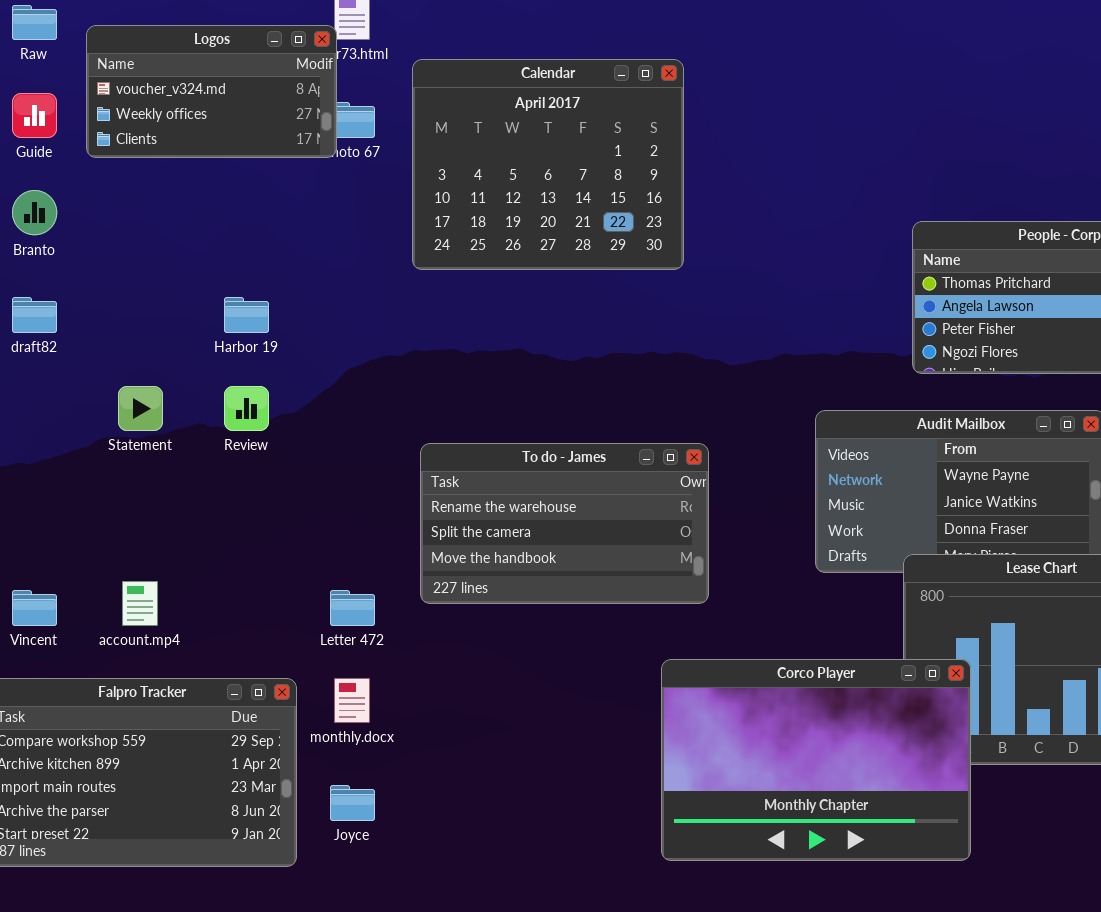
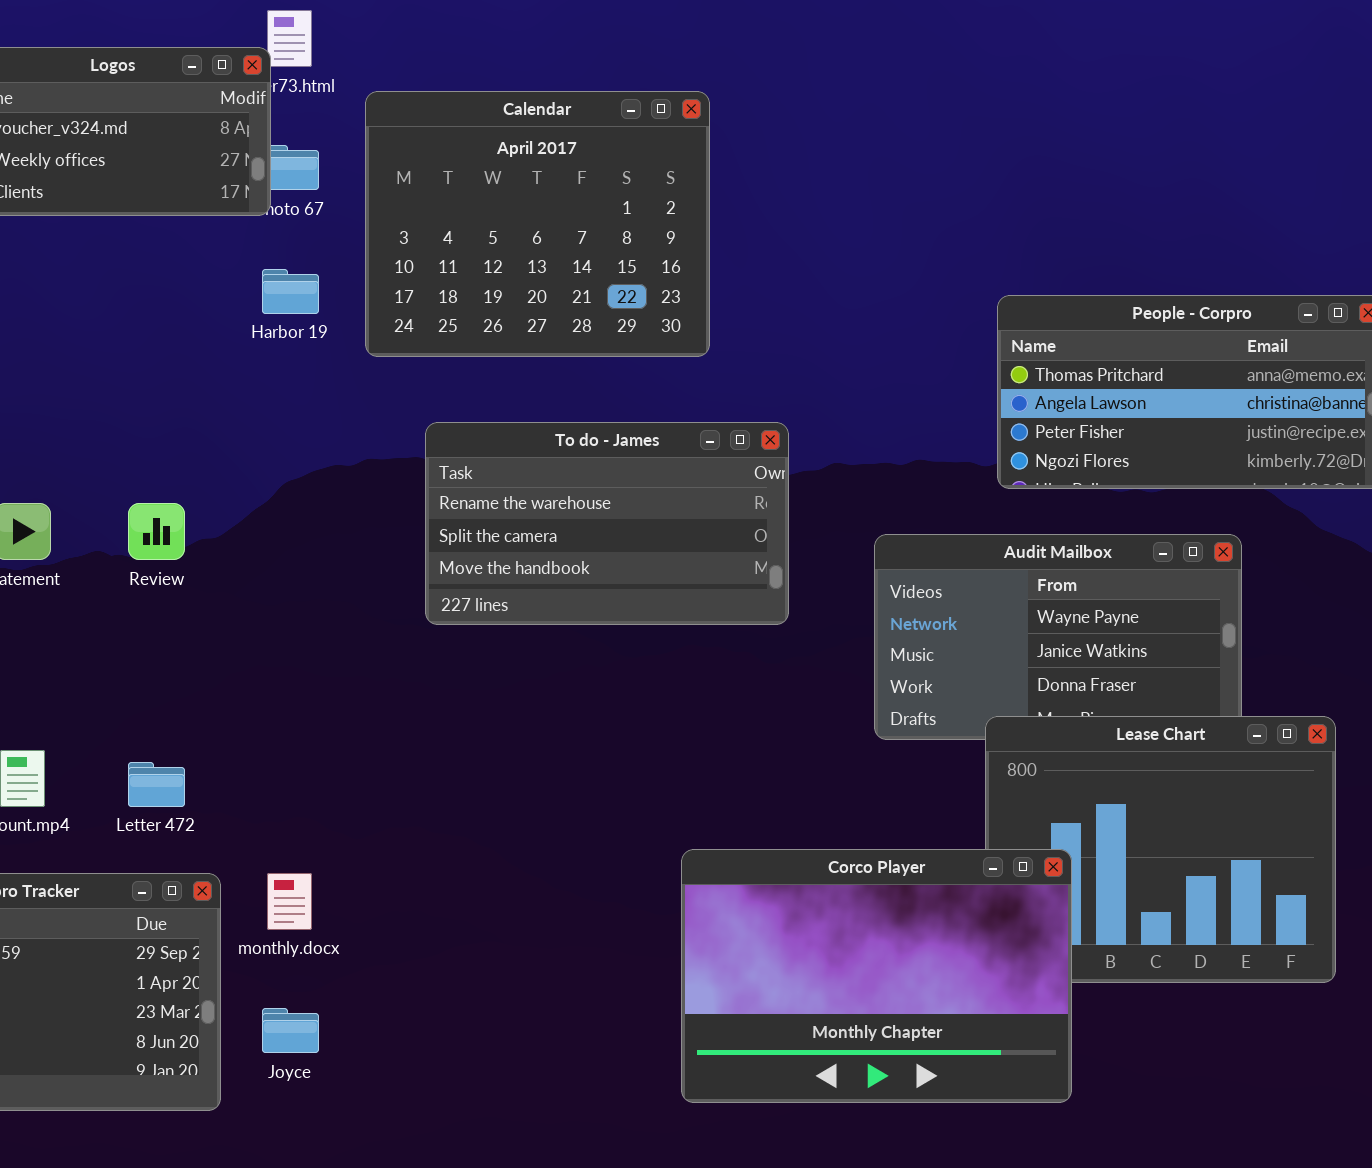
Harbor 19: [224,297,269,333] -> [262,269,319,314], moved
To do - James: [420,443,709,604] -> [425,422,789,625], moved
Letter 472: [330,590,375,626] -> [128,762,185,807], moved

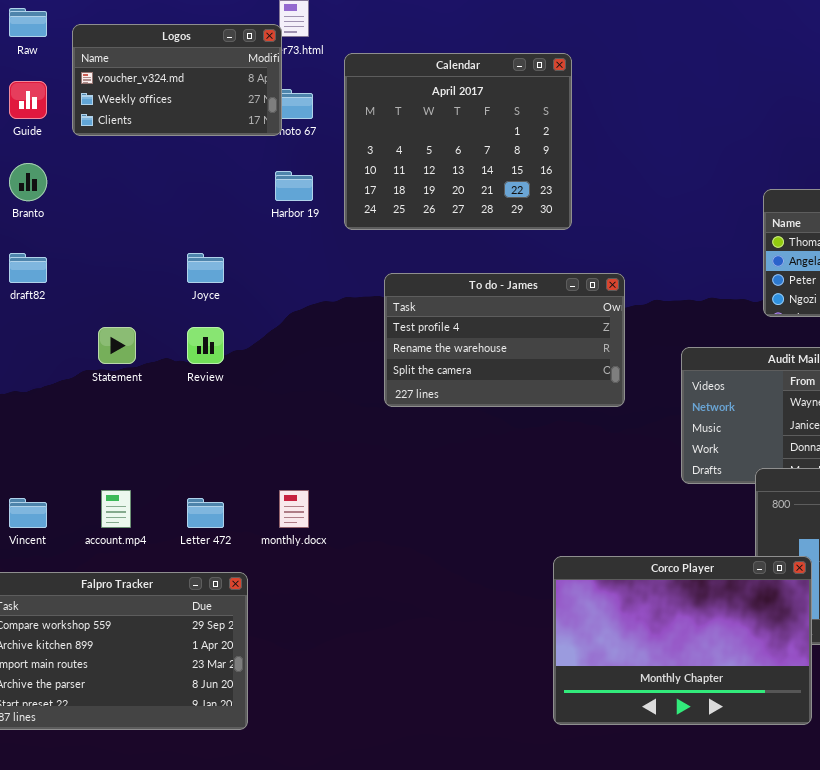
To do - James: [425,422,789,625] -> [384,273,625,407], scrolled up 1 row
monthly.docx: [267,873,312,930] -> [279,490,309,528], moved
Joyce: [262,1008,319,1053] -> [187,253,224,283], moved

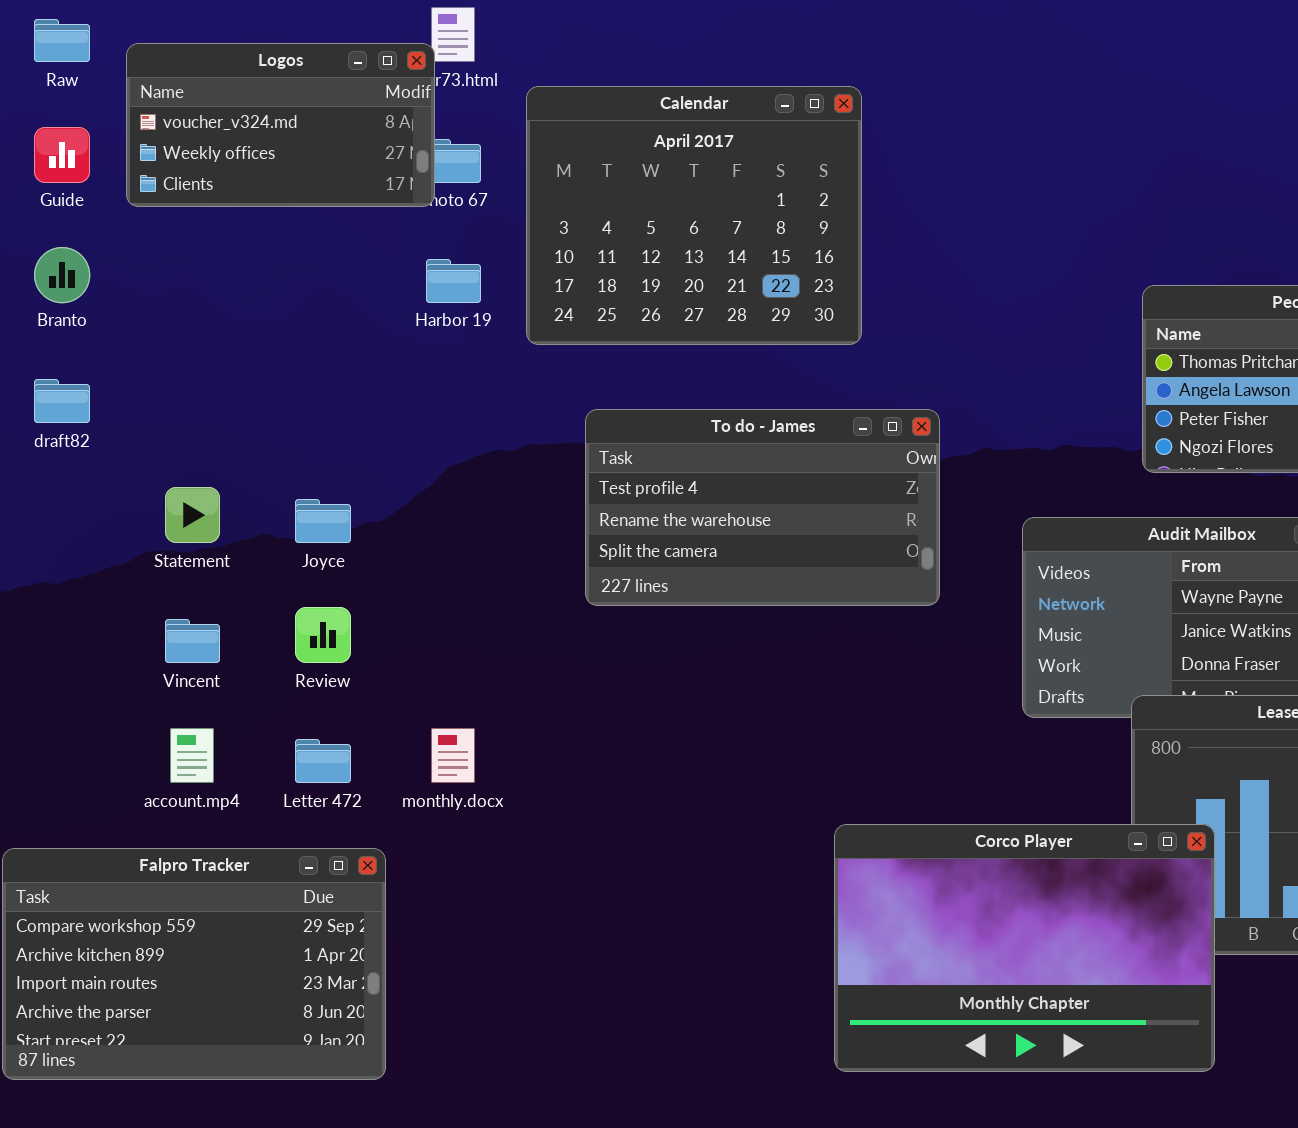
Joyce: [187,253,224,283] -> [295,499,351,543], moved
Review: [187,327,224,364] -> [295,607,351,663], moved
Vincent: [9,498,47,528] -> [165,619,220,663], moved

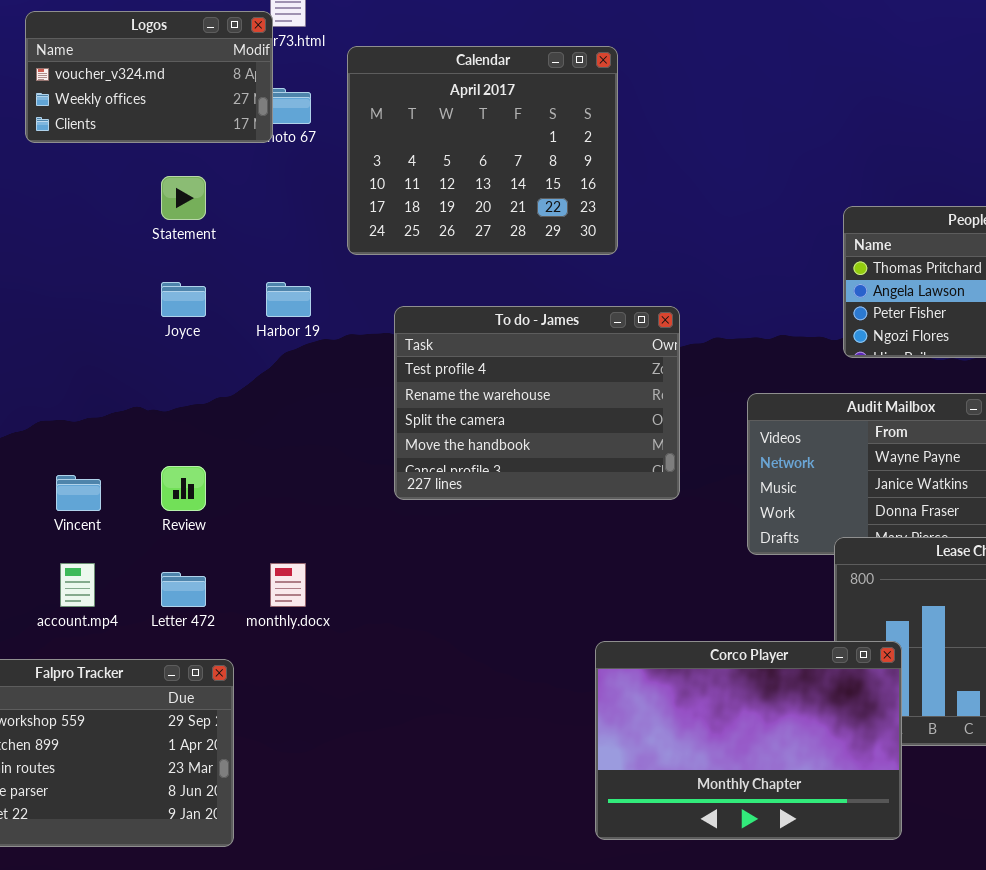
Harbor 19: [426,259,481,303] -> [266,282,311,317], moved
To do - James: [585,409,940,606] -> [394,306,680,500], resized
Statement: [165,487,220,543] -> [161,176,206,220], moved
Joyce: [295,499,351,543] -> [161,282,206,317], moved

